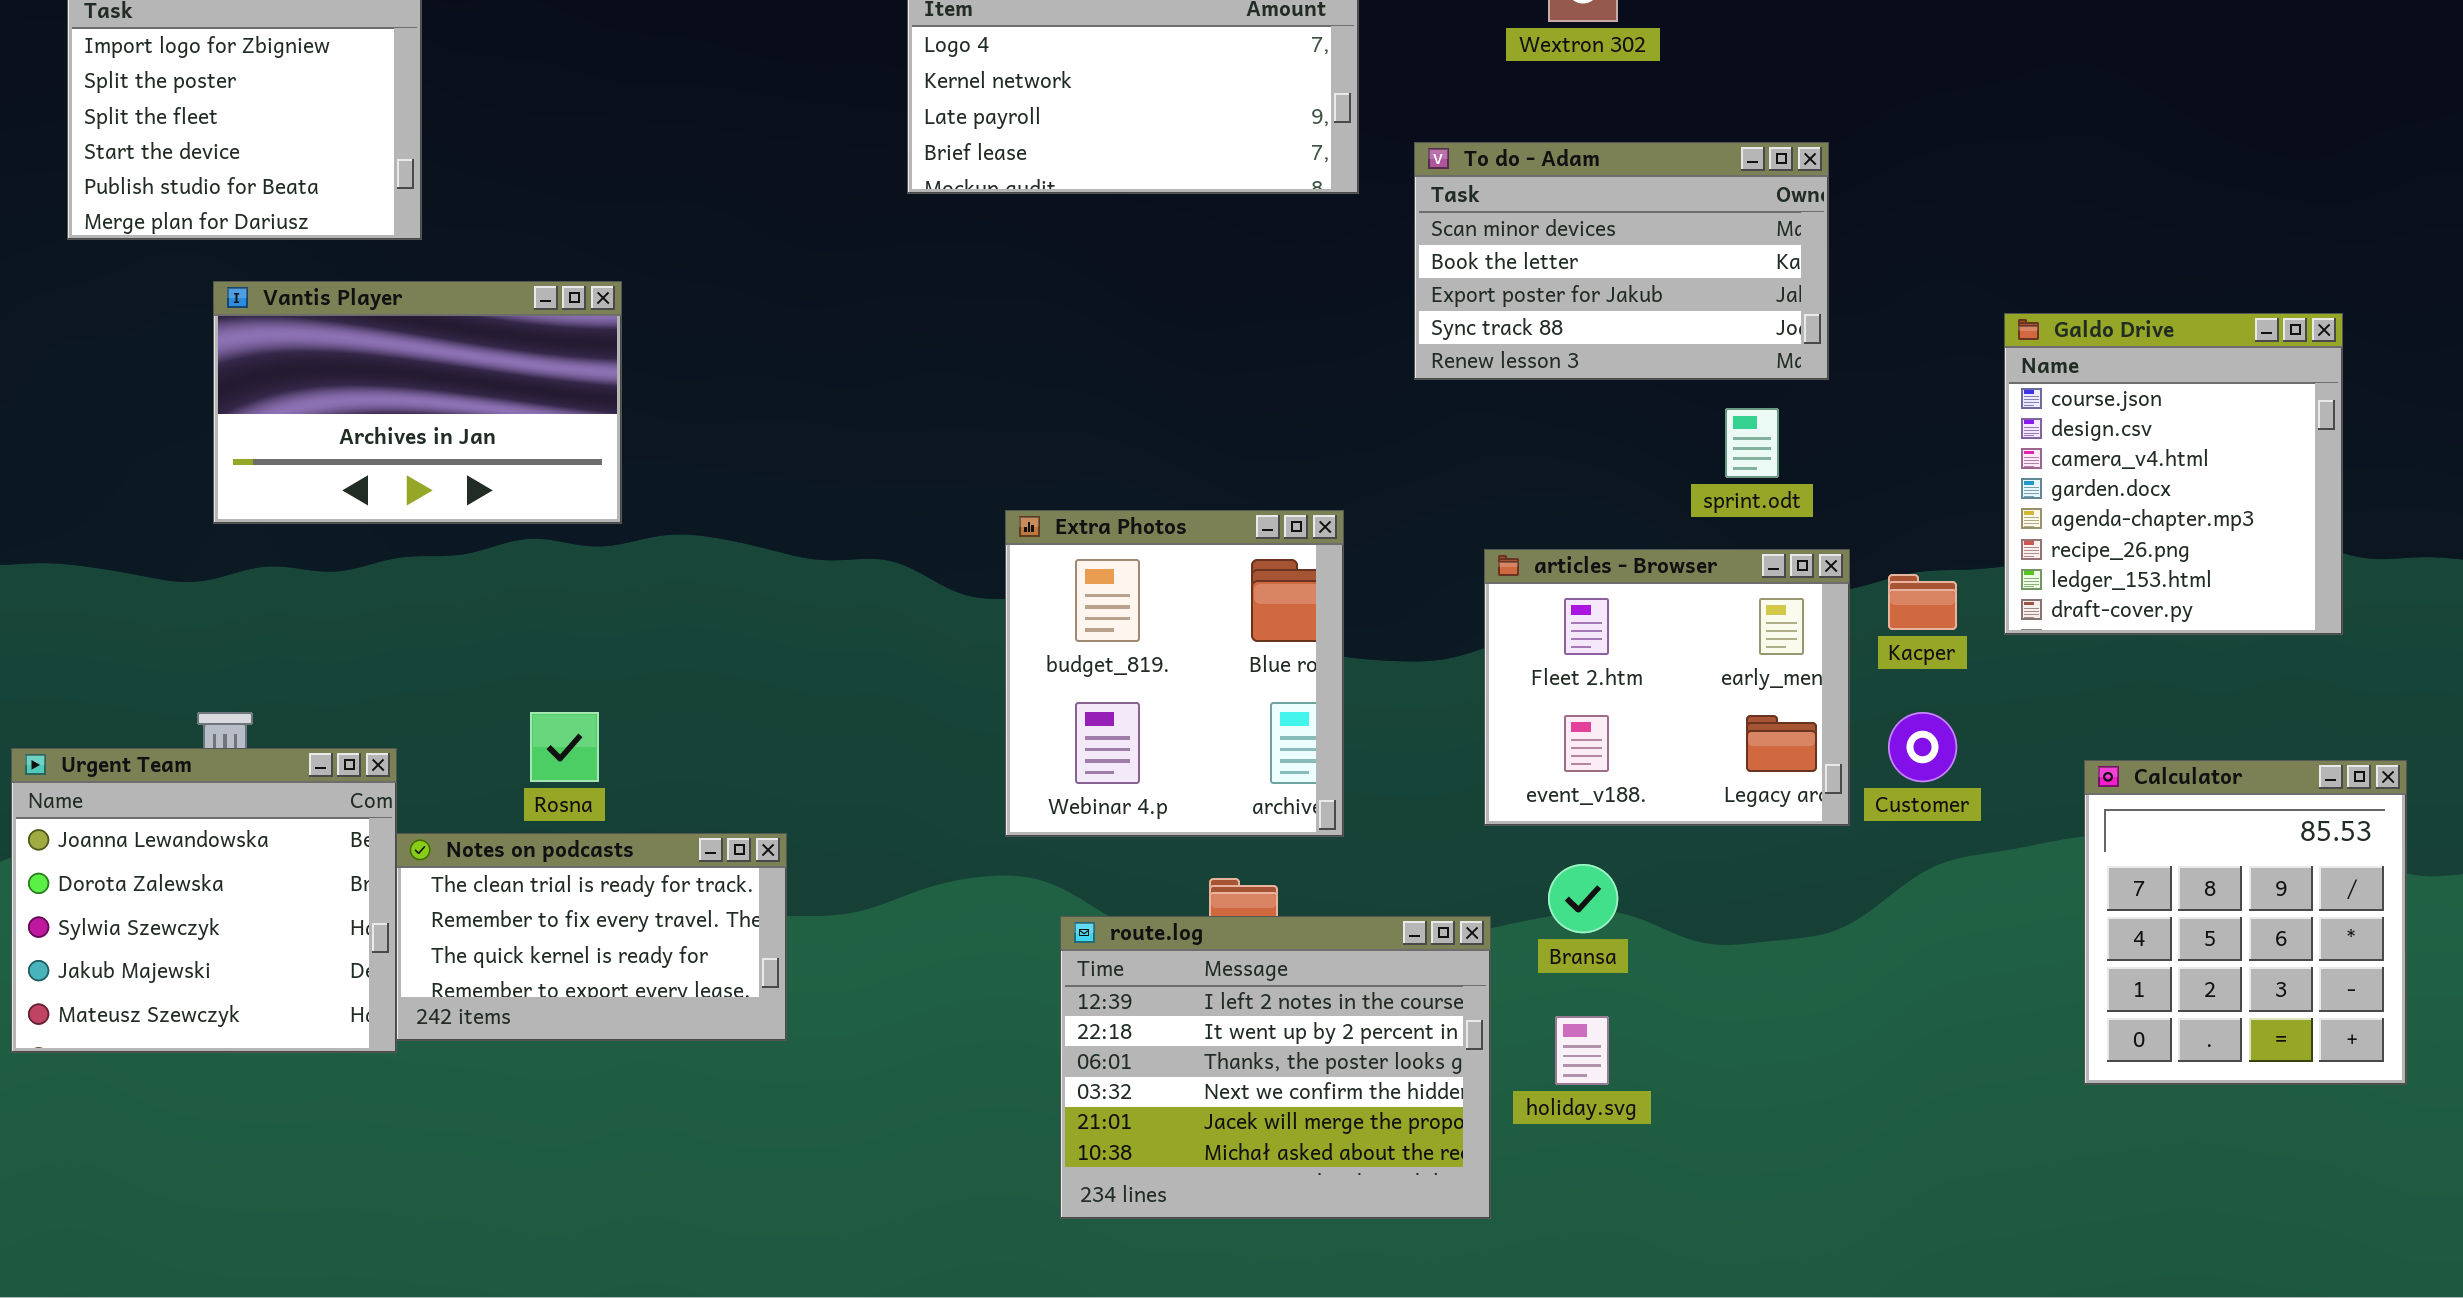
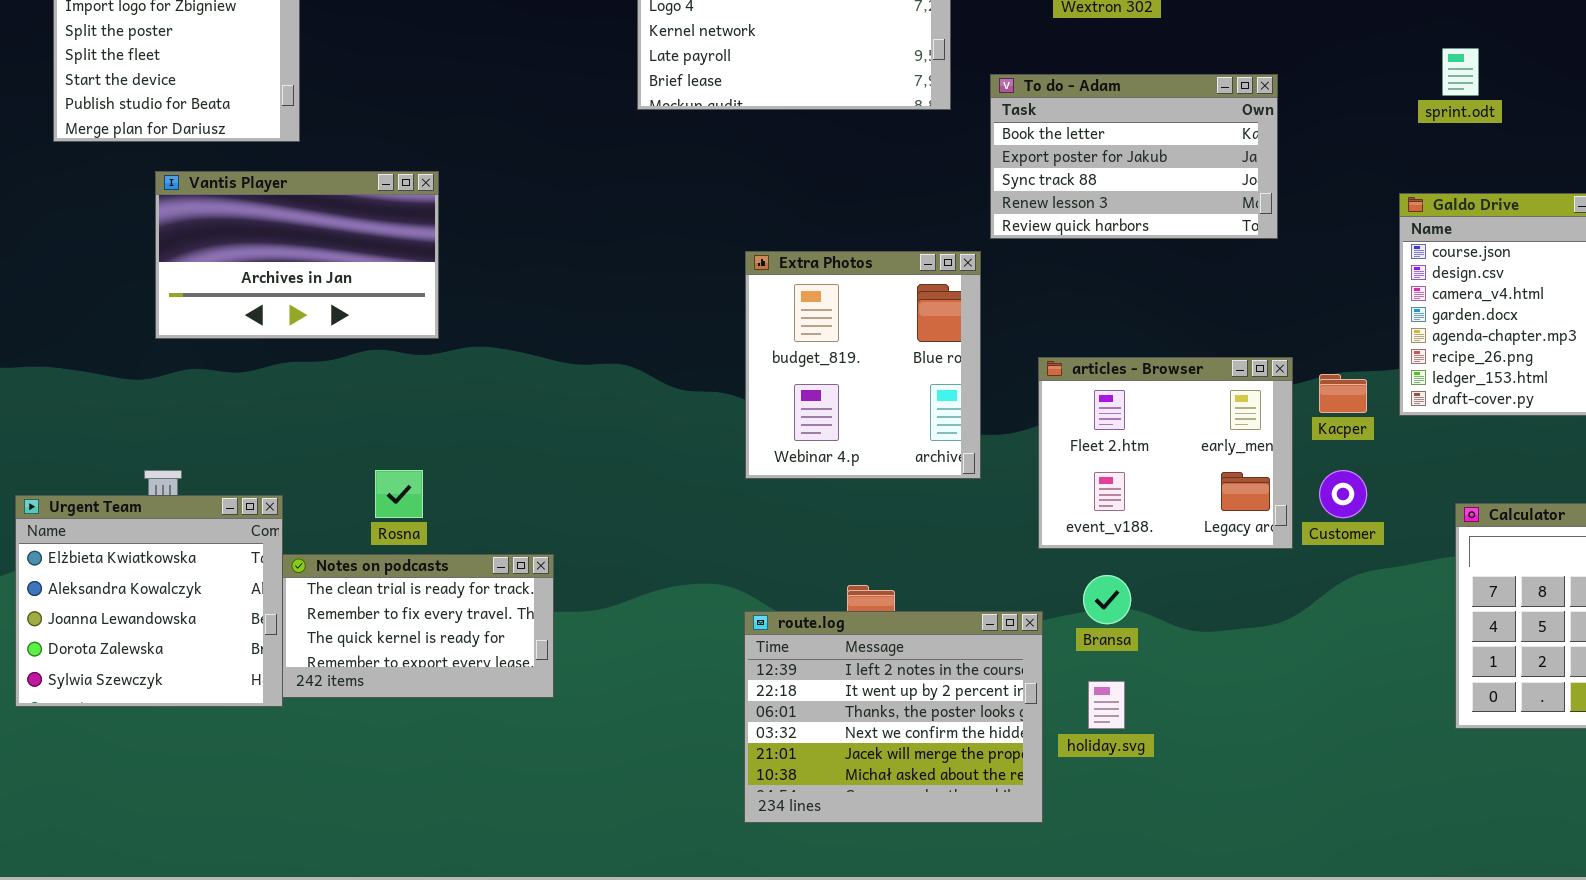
To do - Adam: [1414,142,1829,380] -> [990,74,1278,239], scrolled down 1 row
sprint.odt: [1725,408,1779,478] -> [1442,48,1479,96], moved
Extra Photos: [1005,510,1344,837] -> [745,251,981,479], moved
Urgent Team: [11,748,397,1053] -> [15,495,283,707], scrolled up 2 rows

